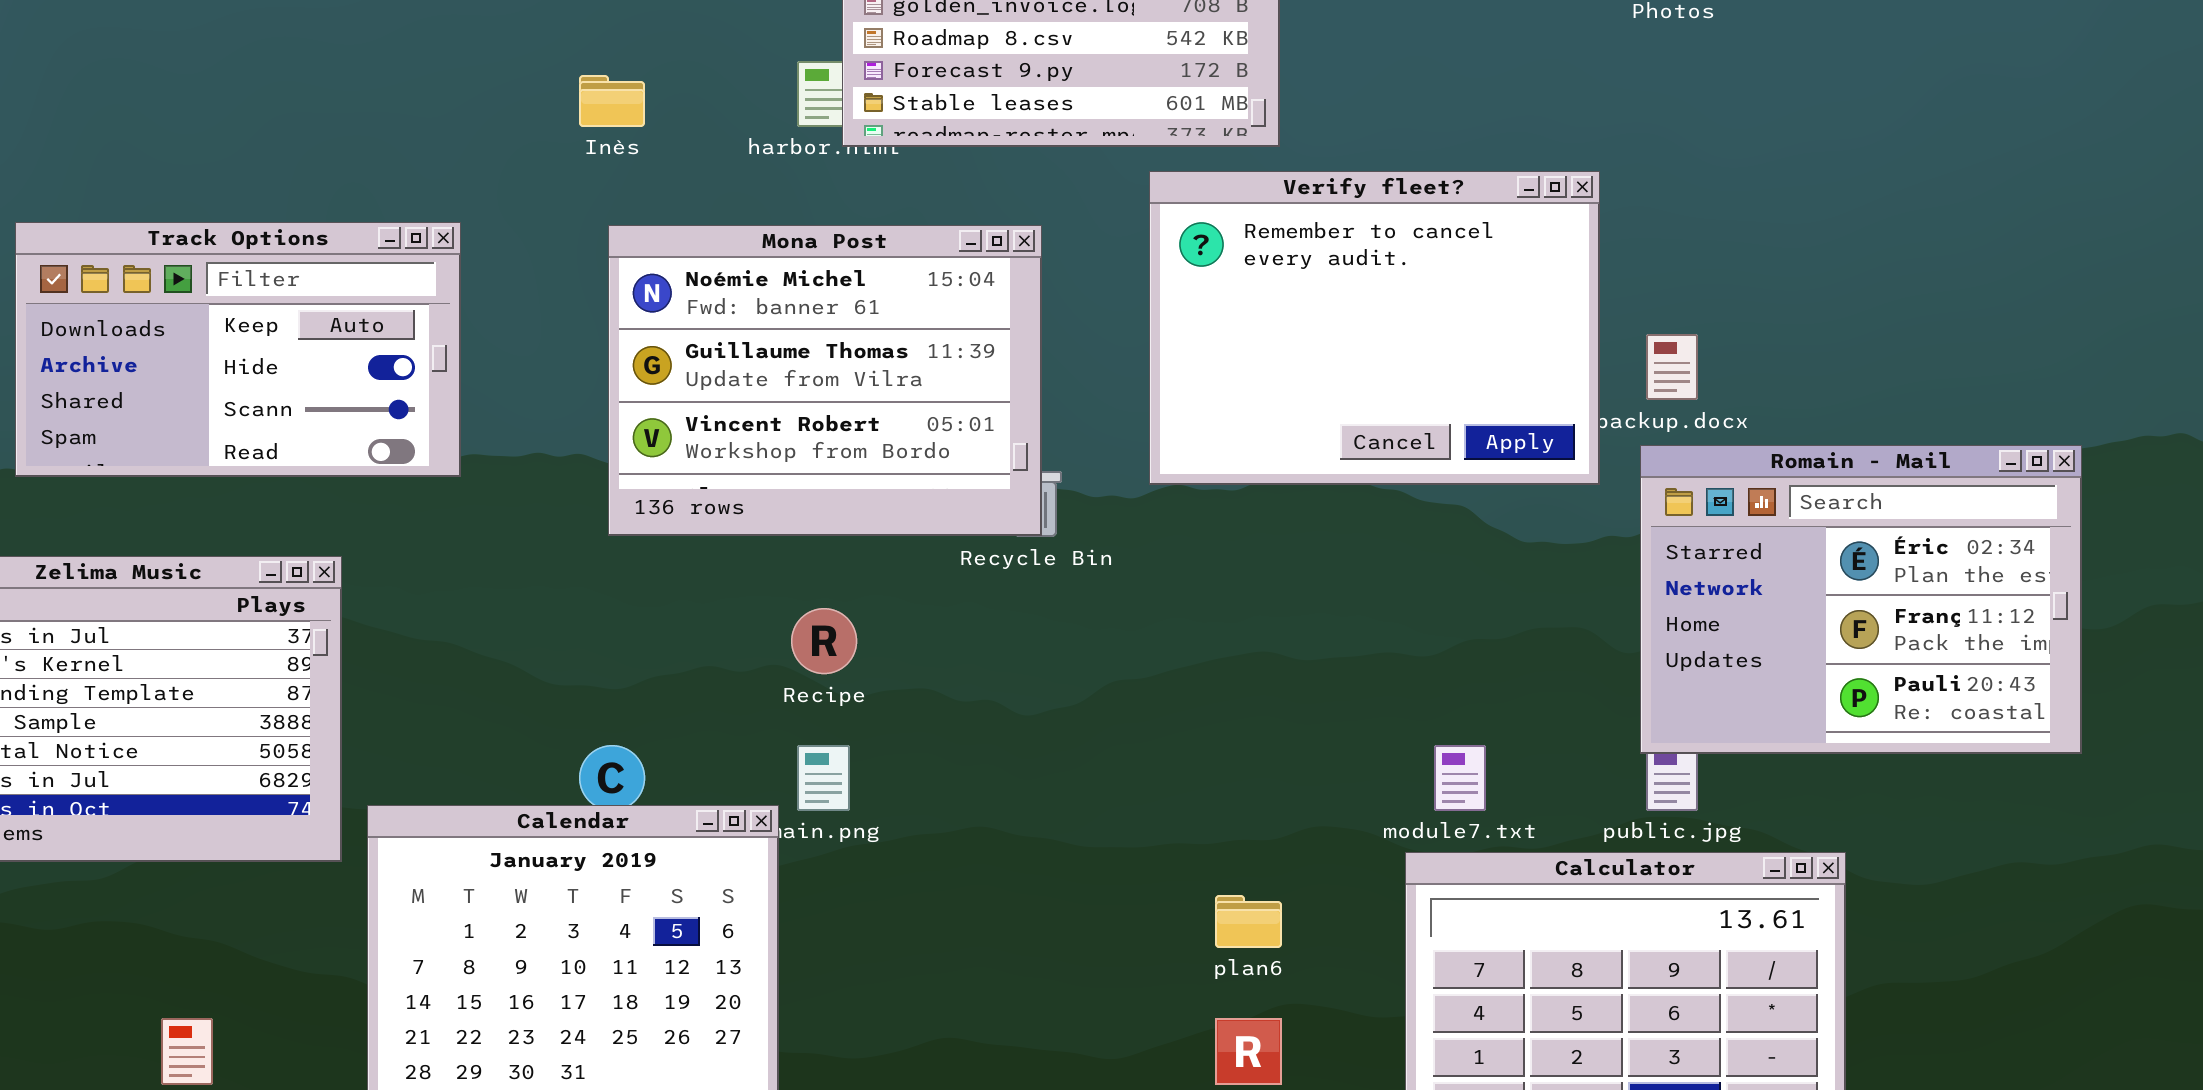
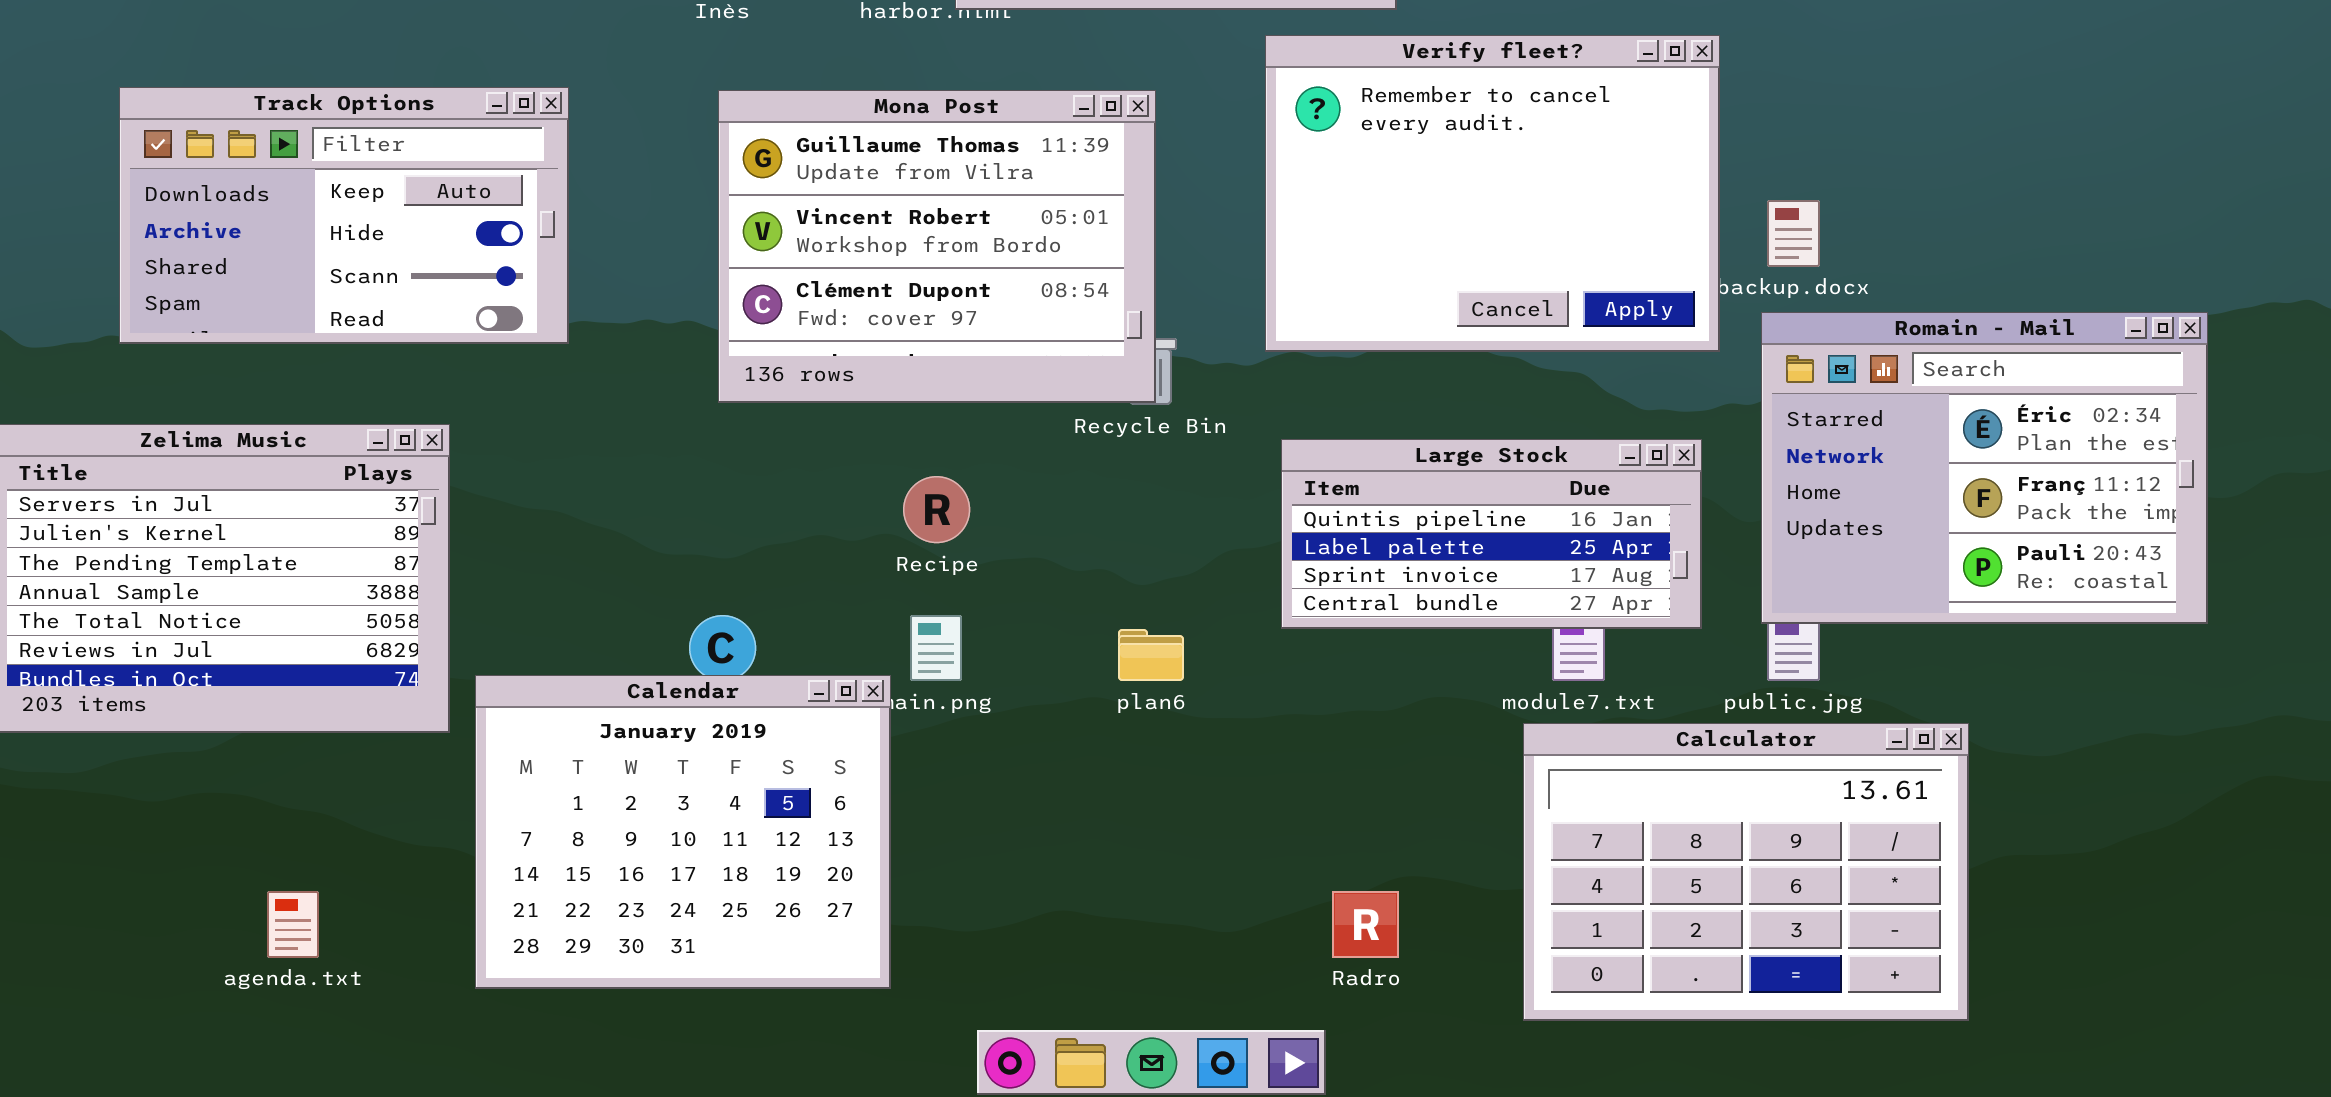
Mona Post: [608,225,1042,536] -> [718,90,1156,403], scrolled down 1 row
Large Stock: none -> [1281,439,1702,629], opened
plan6: [1215,895,1282,948] -> [1118,629,1184,681], moved

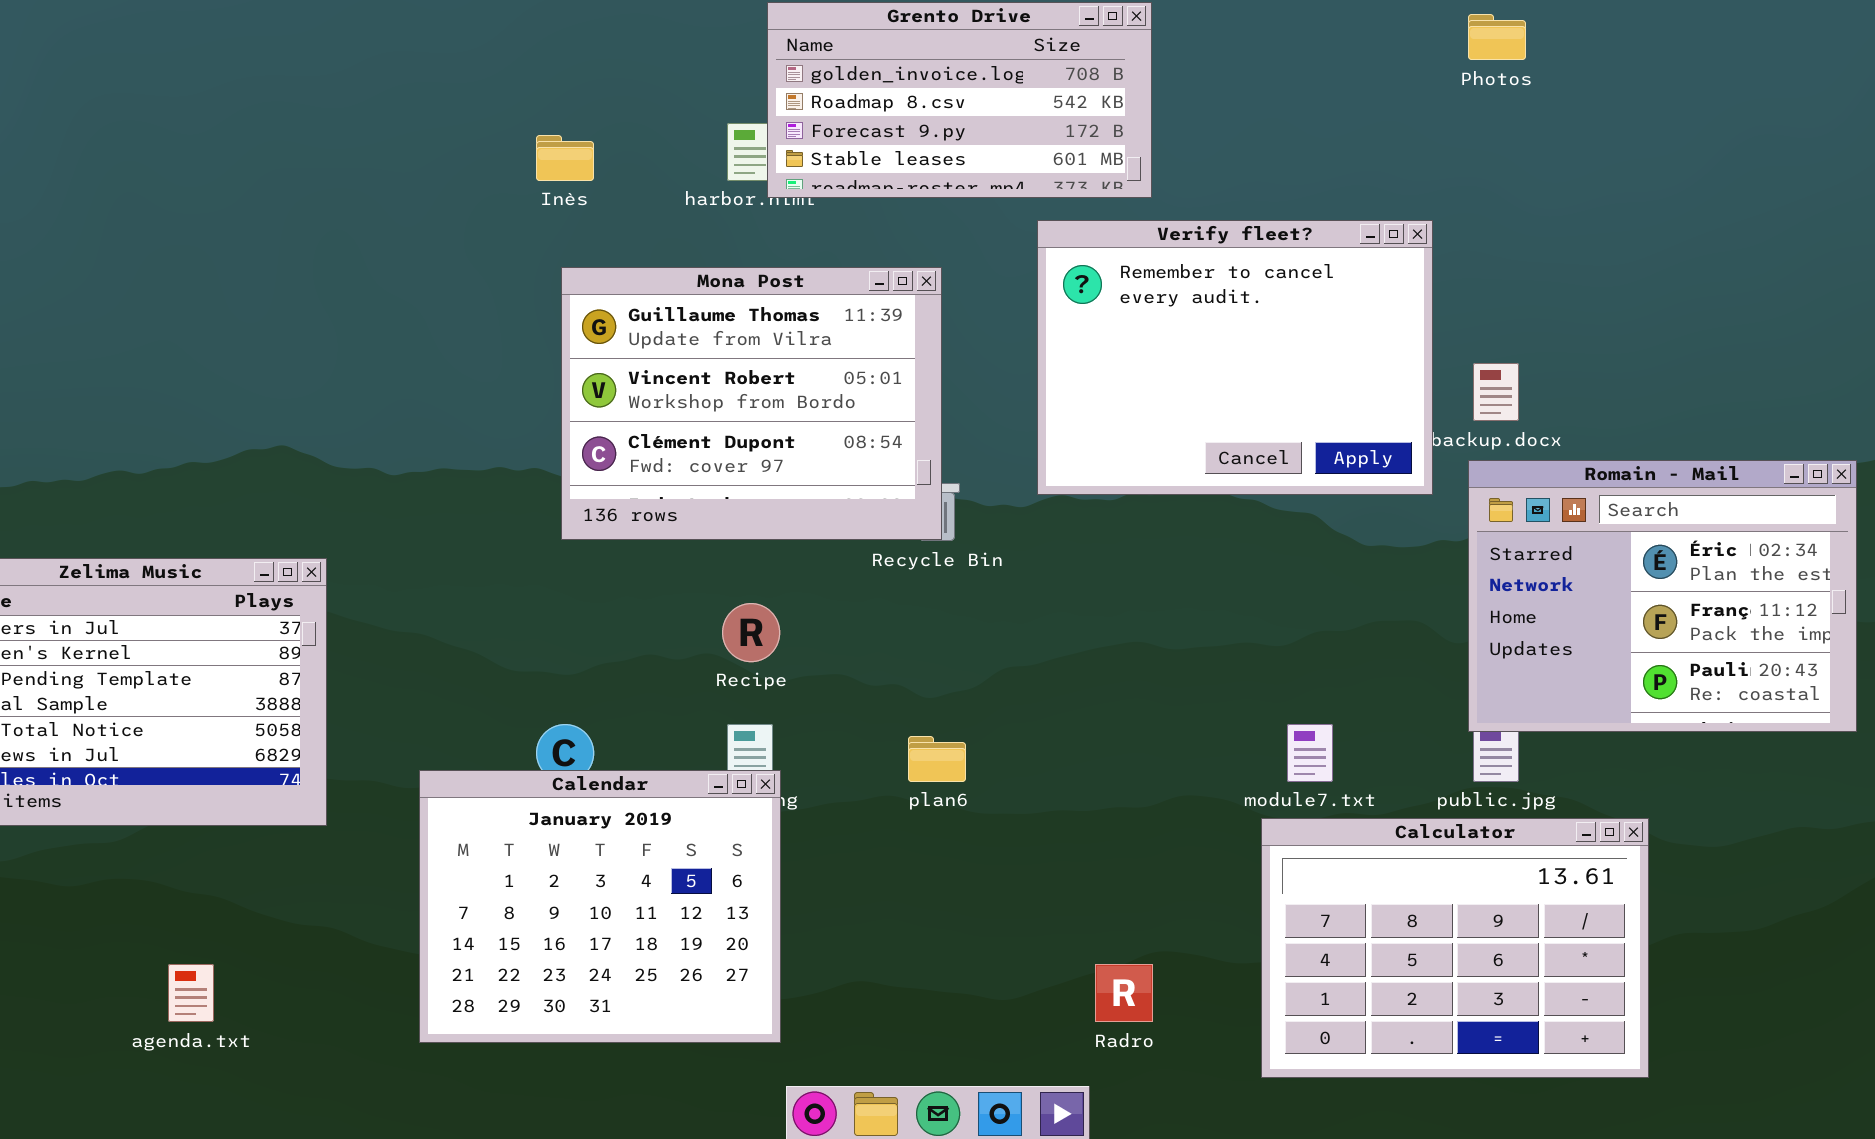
Track Options: [119,87,569,344] -> none, closed
Large Stock: [1281,439,1702,629] -> none, closed
Calendar: [475,675,891,989] -> [419,770,781,1043], moved

